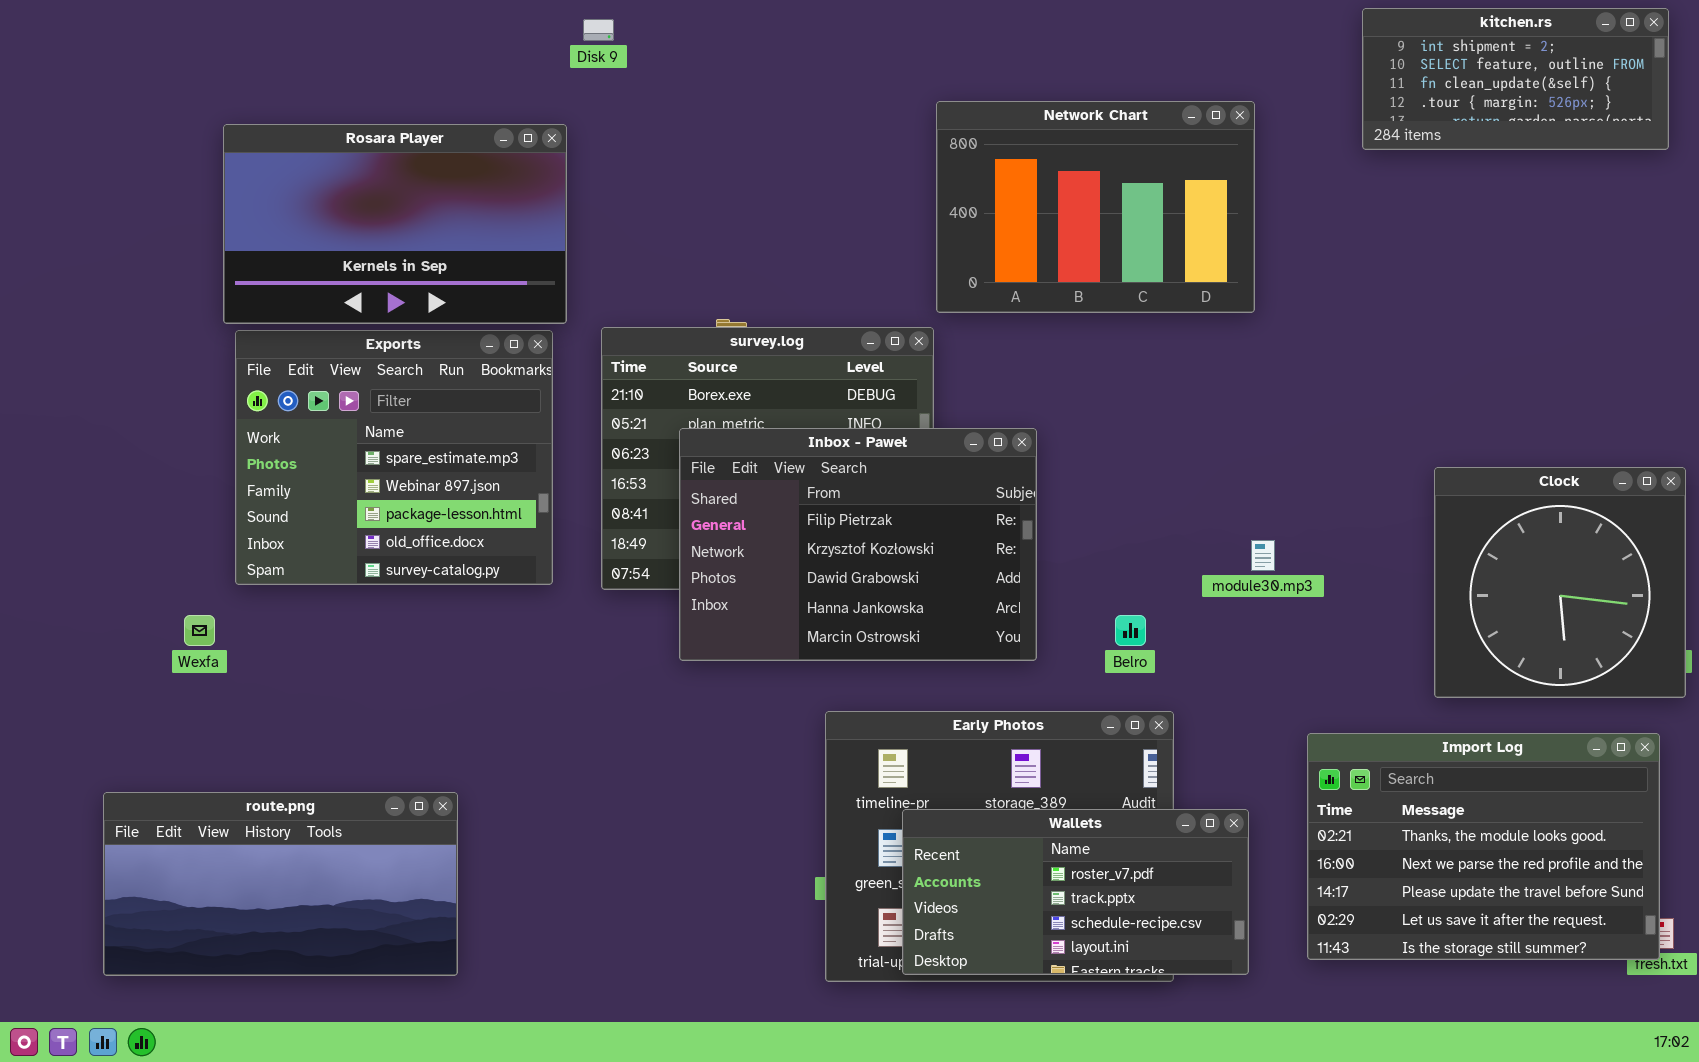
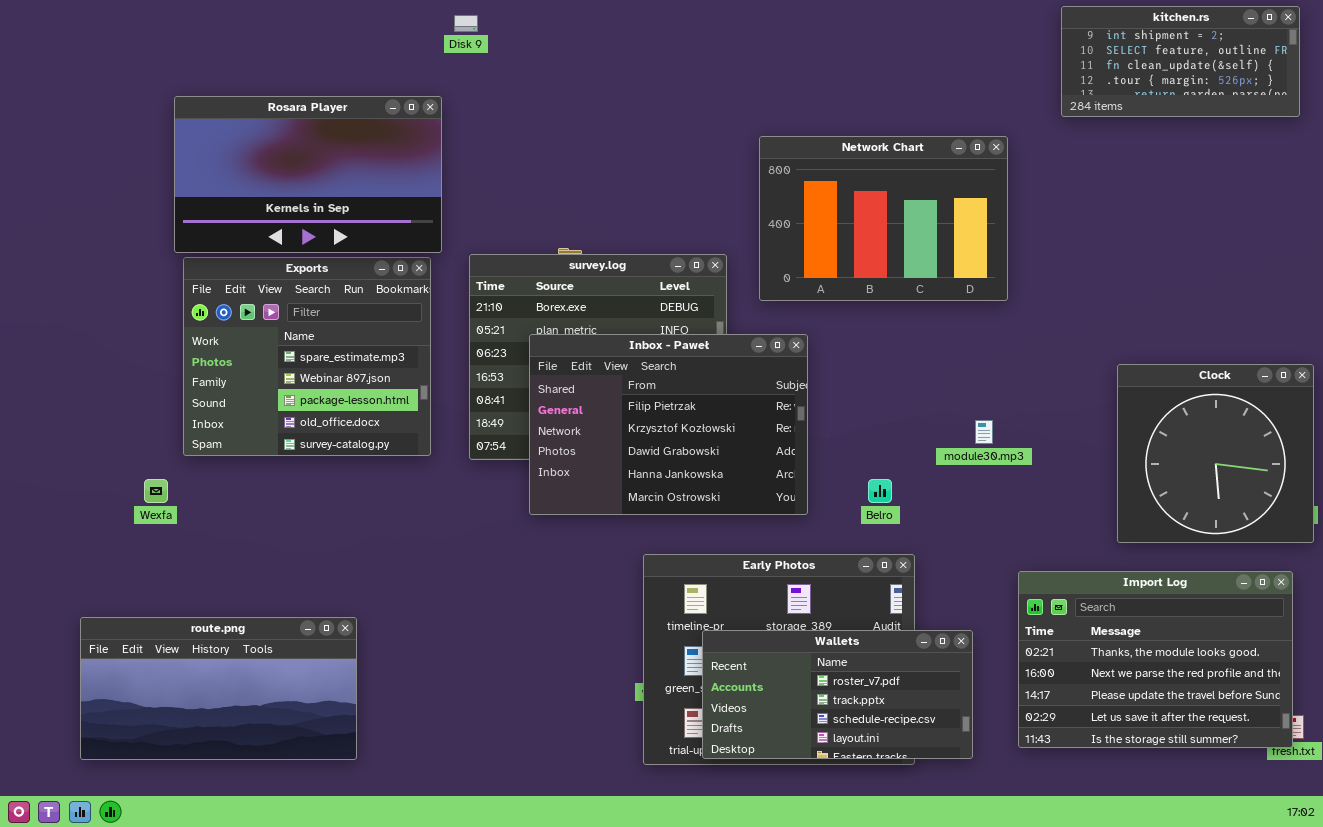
Network Chart: [936,101,1255,313] -> [759,136,1008,301], moved

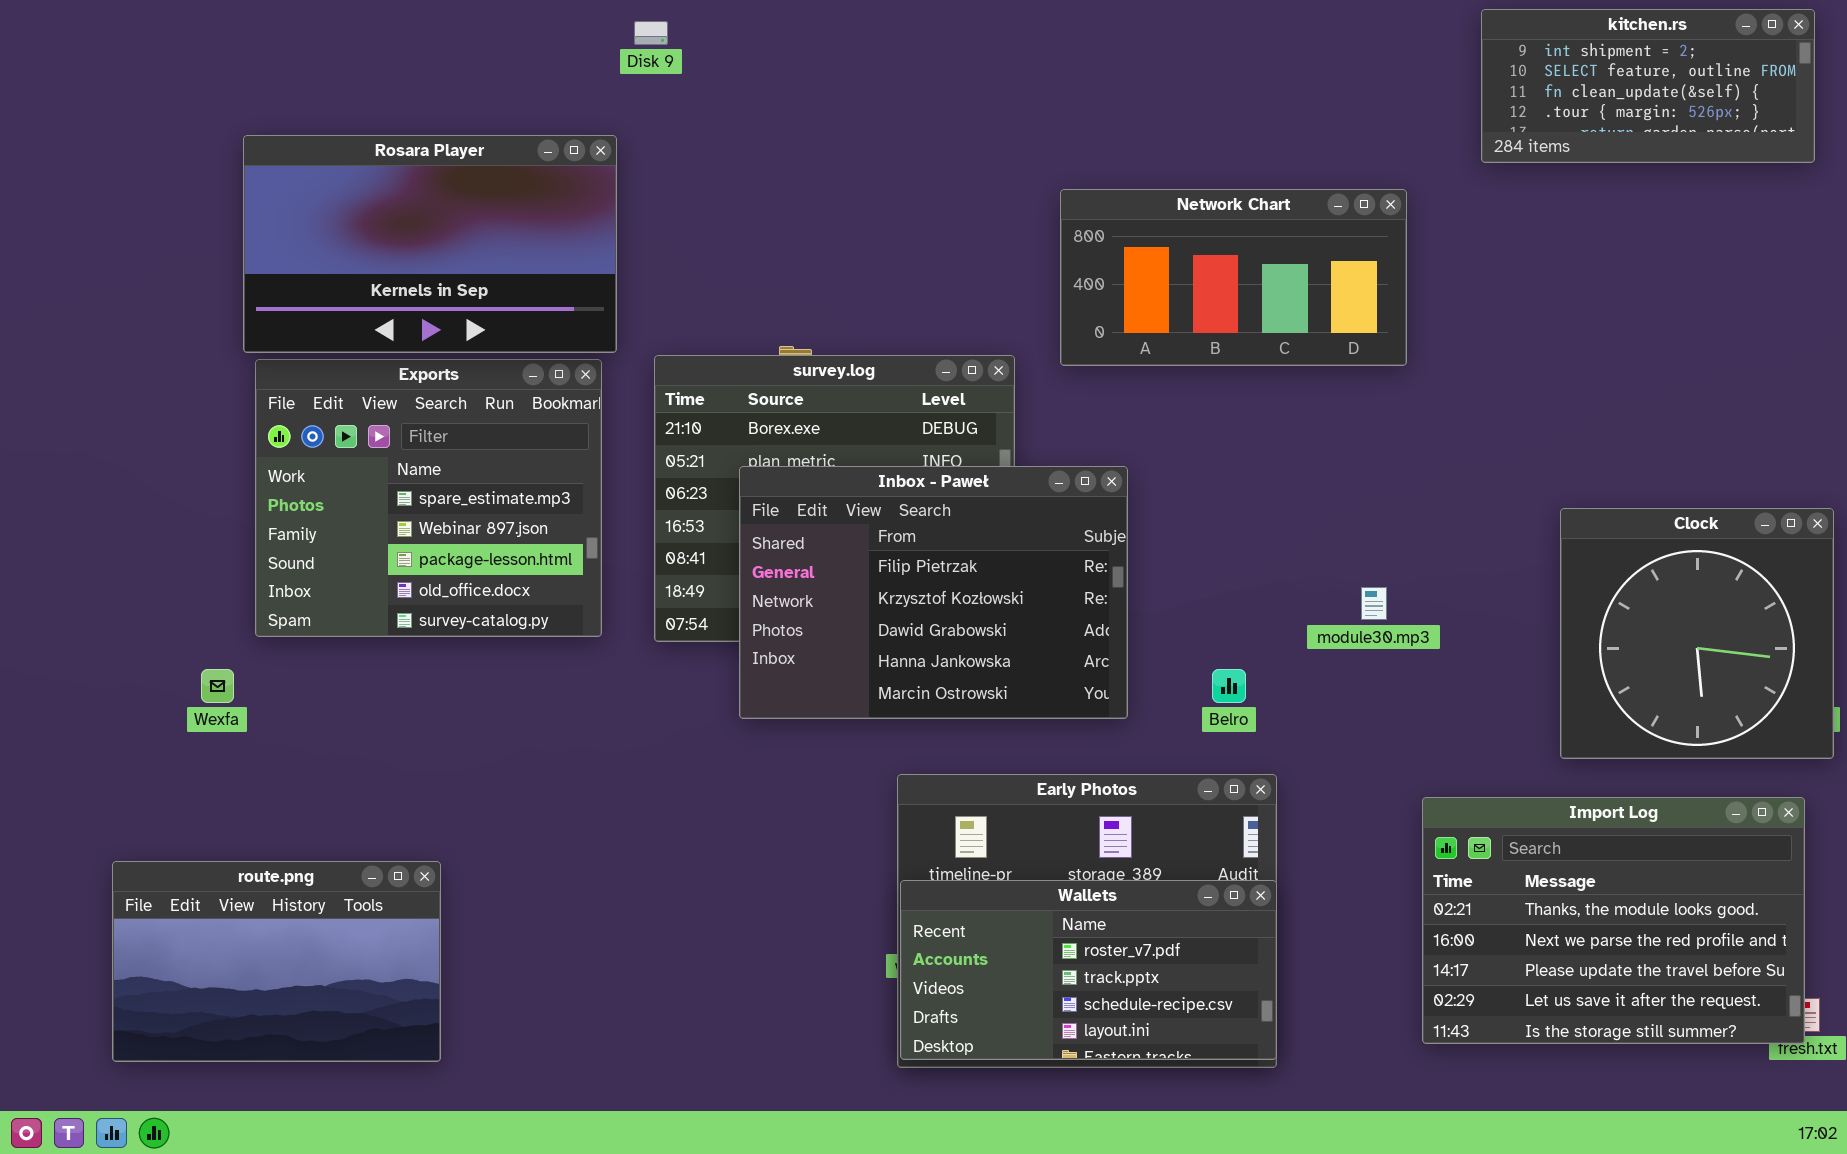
Network Chart: [759,136,1008,301] -> [1060,189,1407,366], resized
route.png: [80,617,357,760] -> [112,861,441,1062], resized
Wallets: [702,630,973,759] -> [900,880,1277,1060], moved

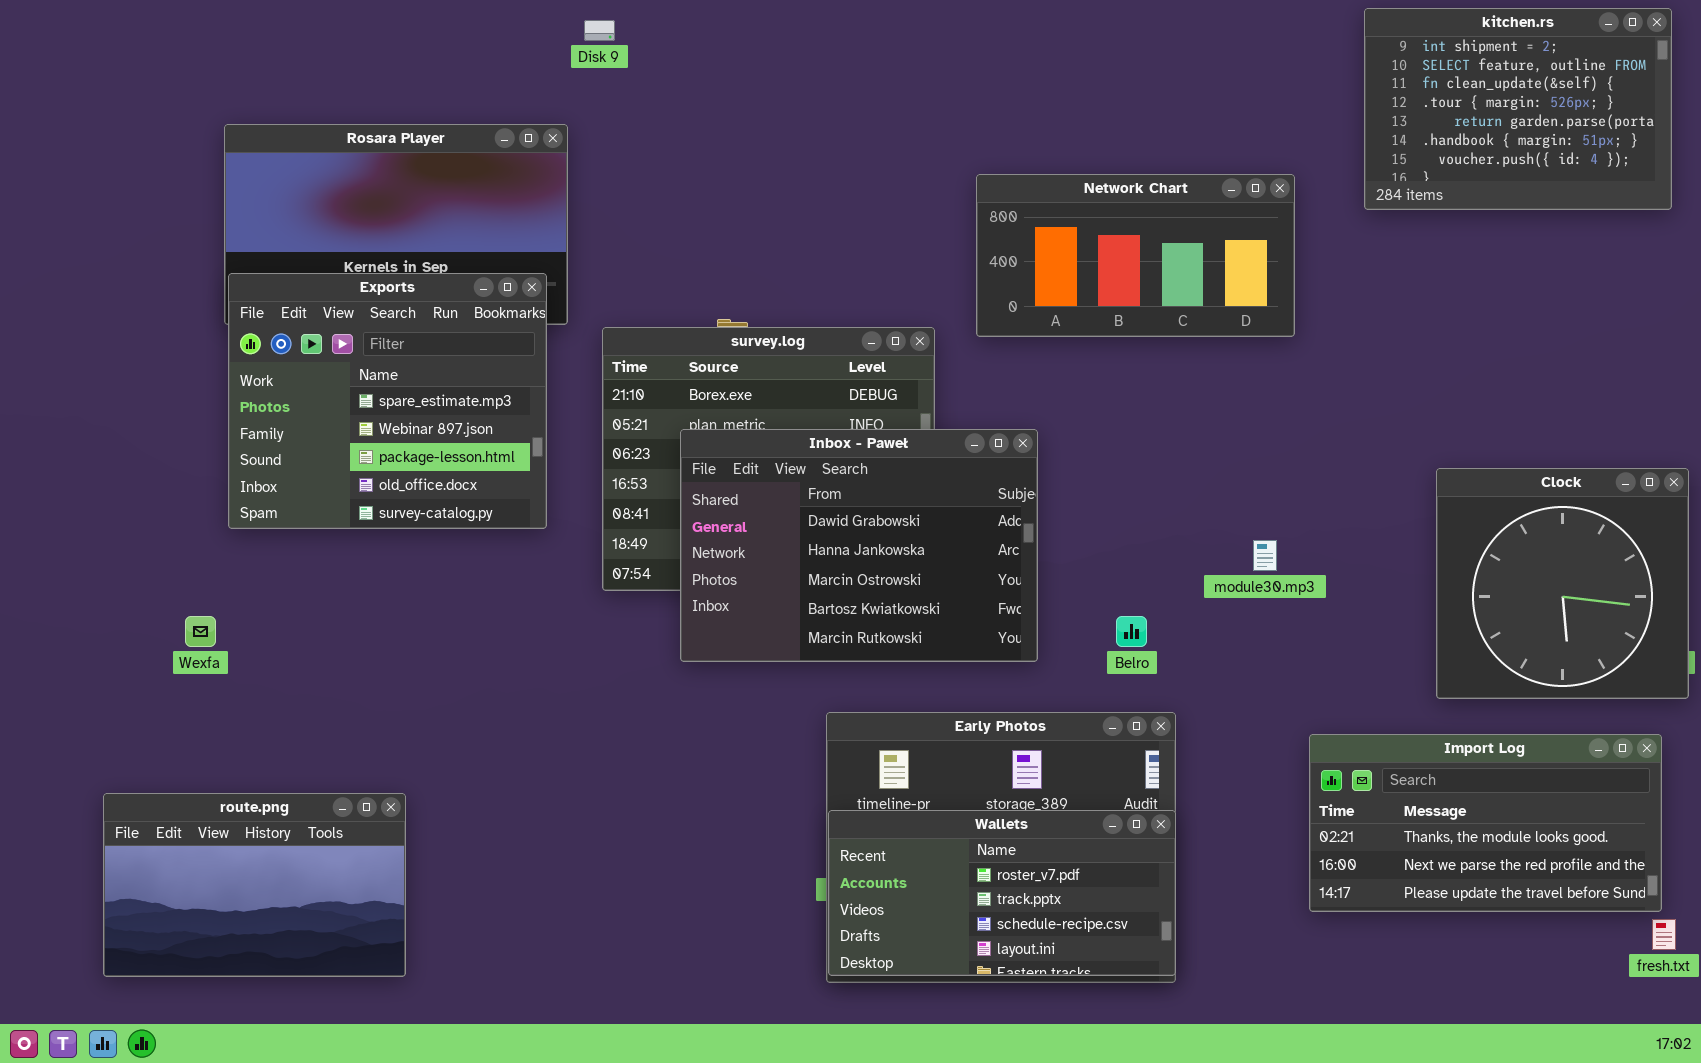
kitchen.rs: [1481,9,1815,163] -> [1364,8,1672,210], resized
Exports: [255,359,602,637] -> [228,273,547,529], moved
Inbox - Paweł: [739,466,1128,719] -> [680,429,1038,662], scrolled down 2 rows
Import Log: [1422,797,1805,1044] -> [1309,734,1662,912], resized

